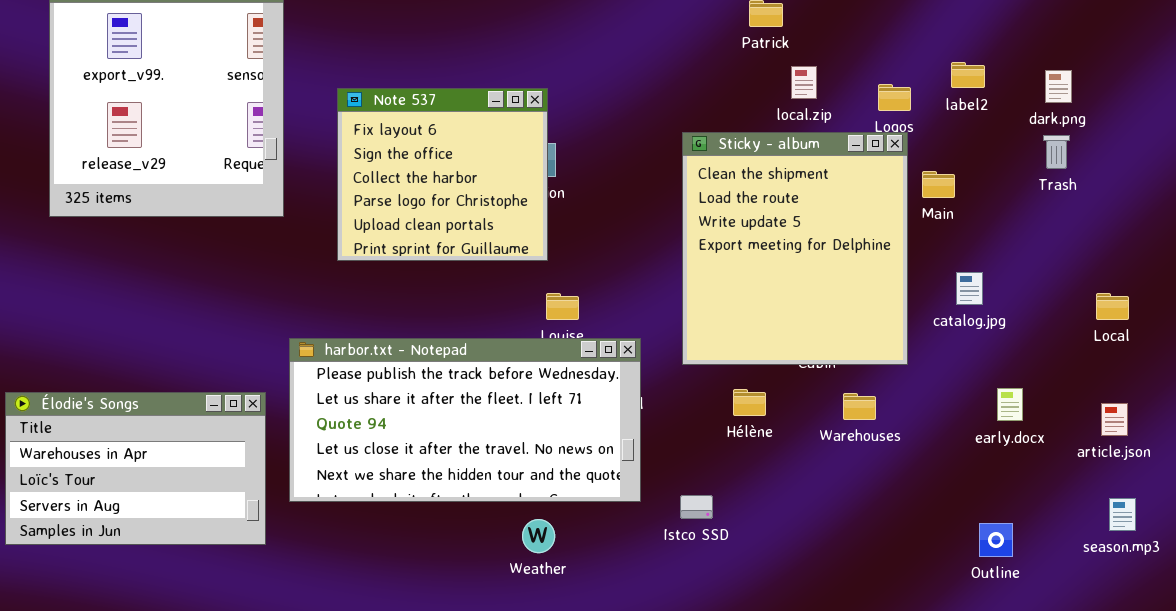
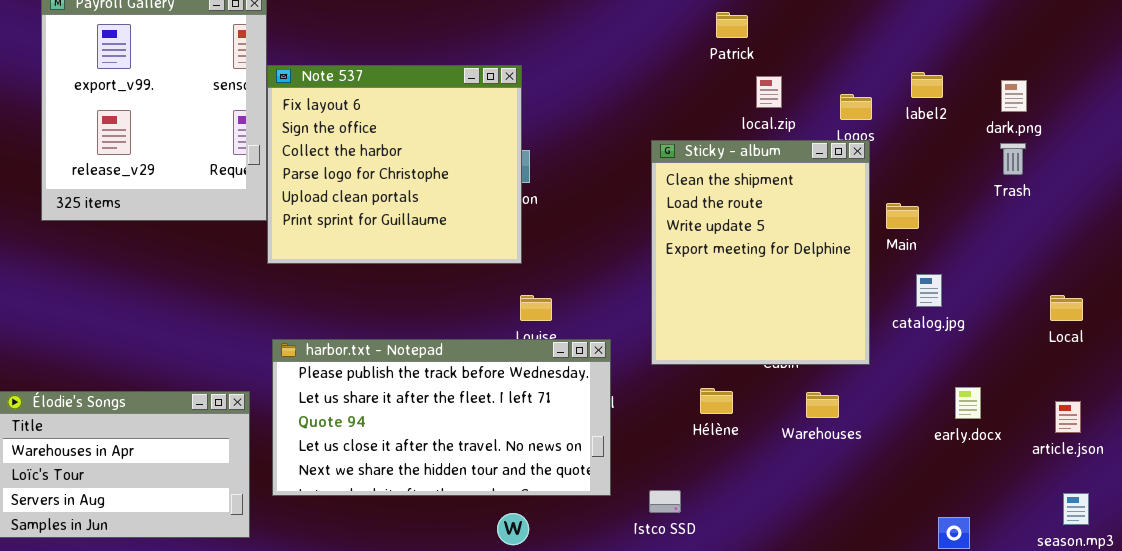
Note 537: [337,88,548,261] -> [267,65,522,264], resized
Main: [922,171,955,198] -> [886,203,919,229], moved

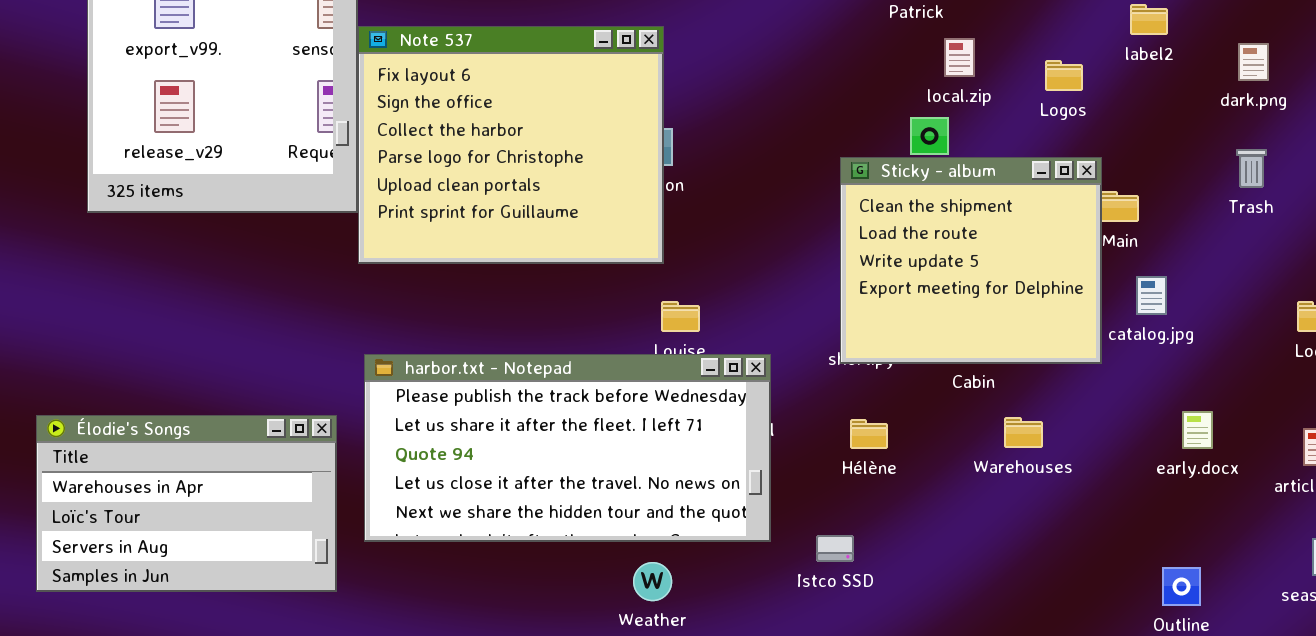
label2: [911,72,943,98] -> [1130,4,1168,35], moved
Sticky - album: [651,140,870,365] -> [840,157,1102,364], moved, resized
Trash: [1000,143,1026,175] -> [1236,149,1267,188], moved
Hélène: [700,388,733,414] -> [850,419,888,449], moved

